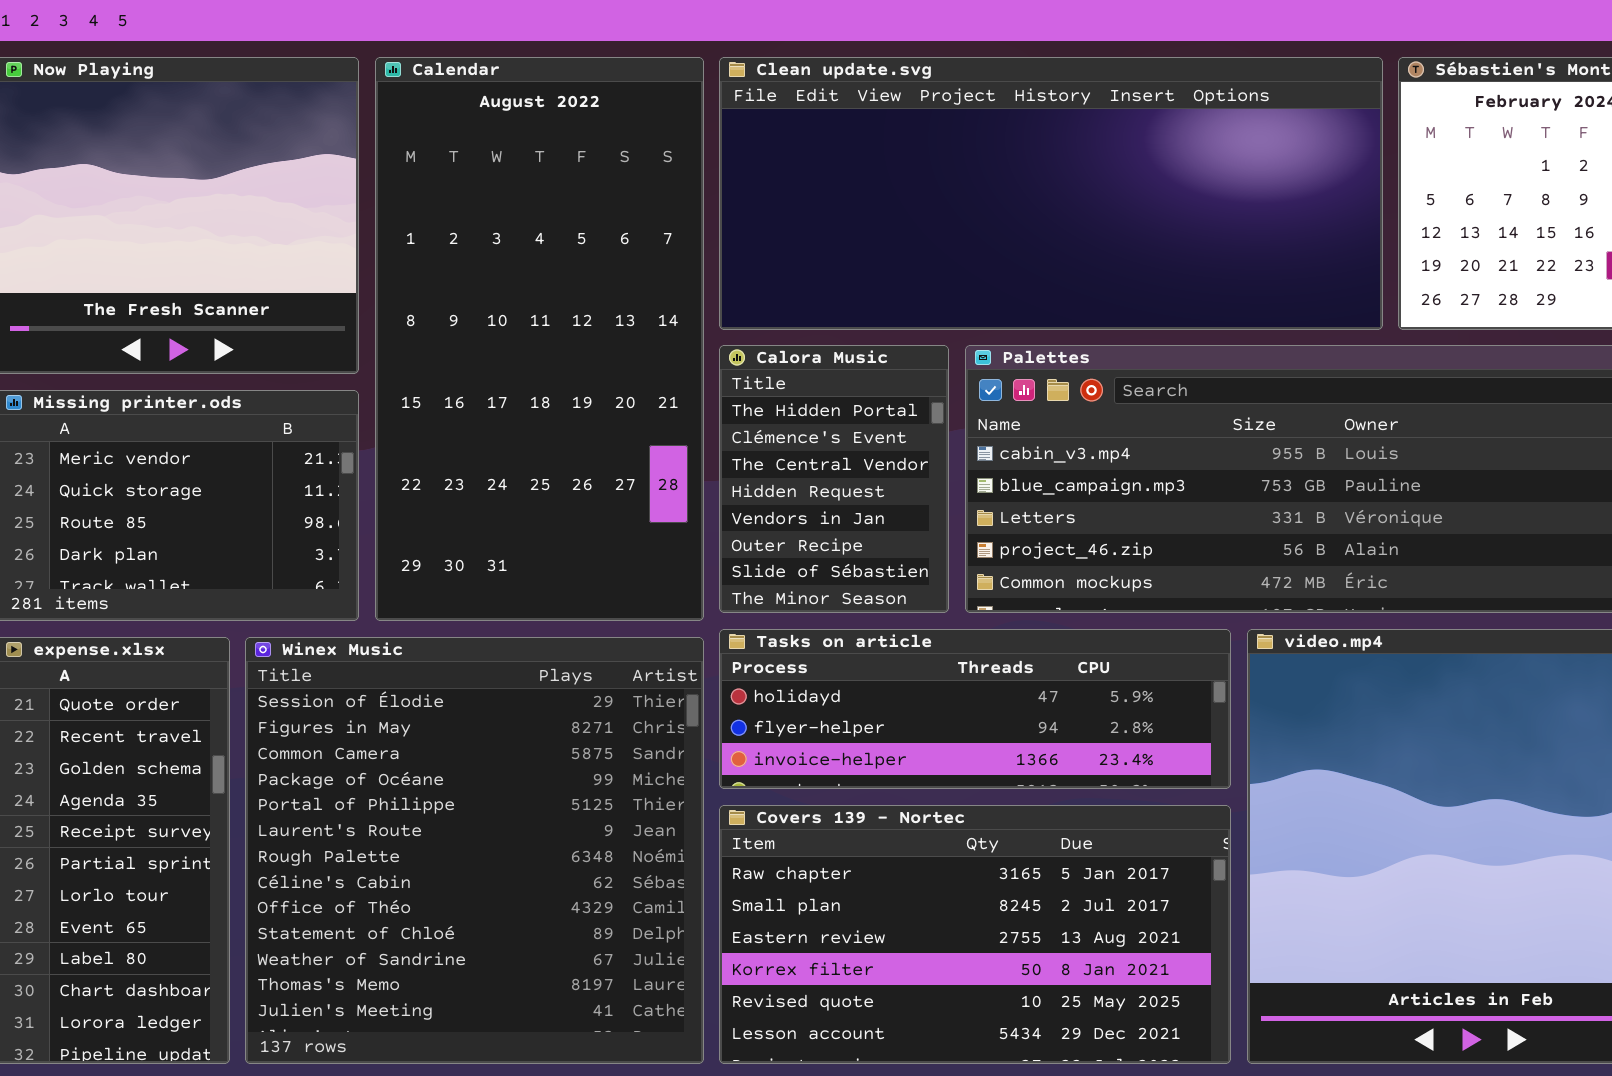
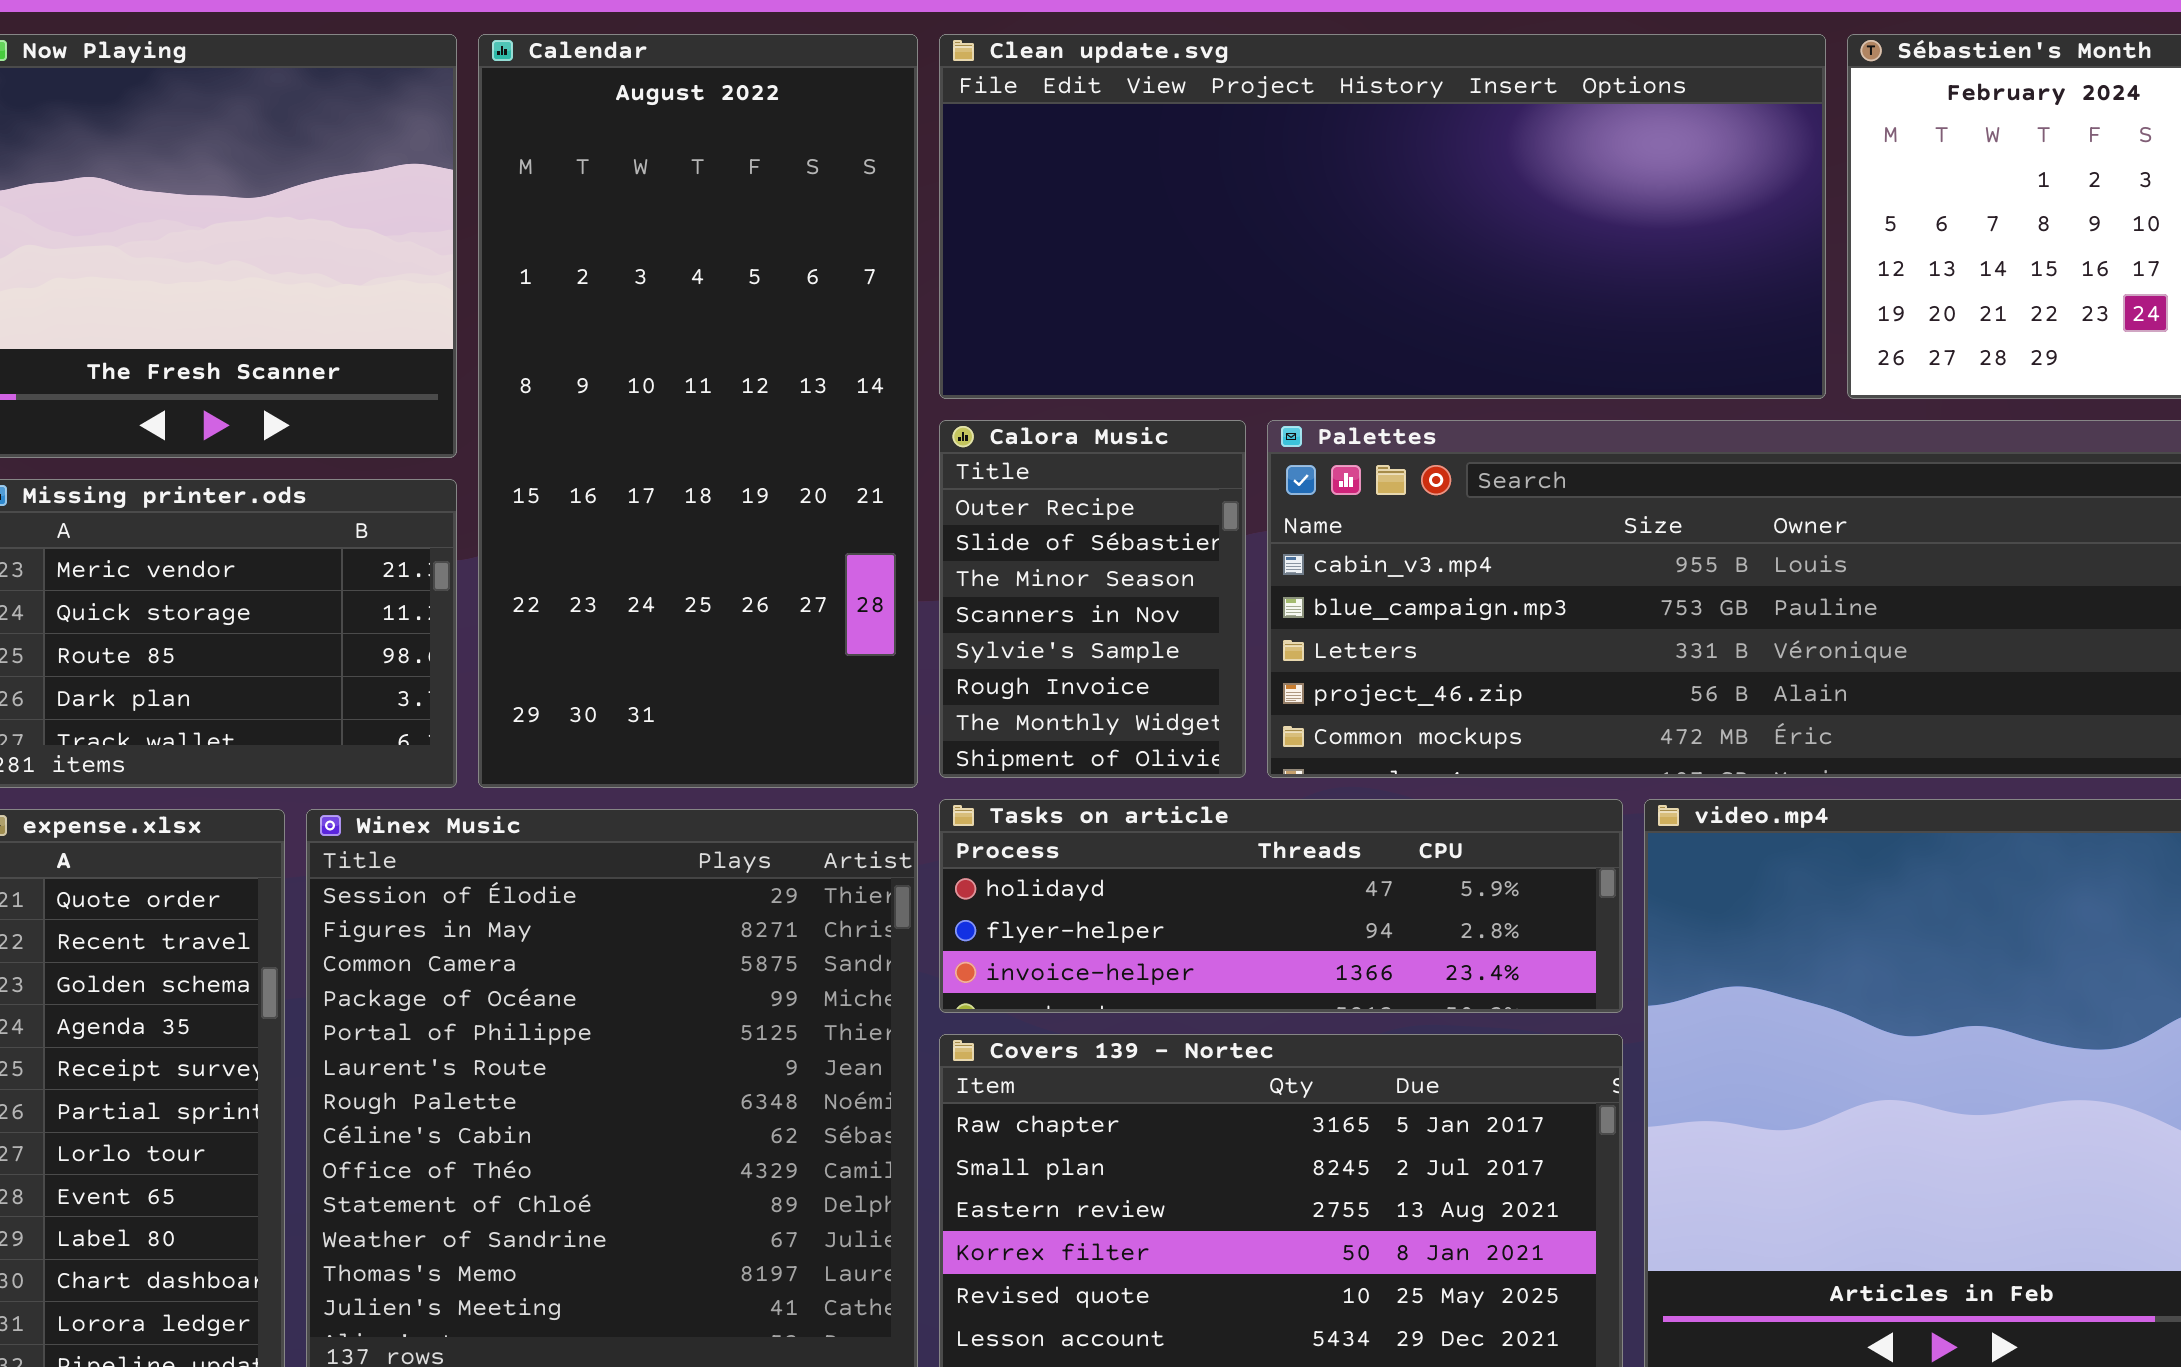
Calora Music: [719,345,949,613] -> [939,420,1246,778], scrolled down 5 rows

